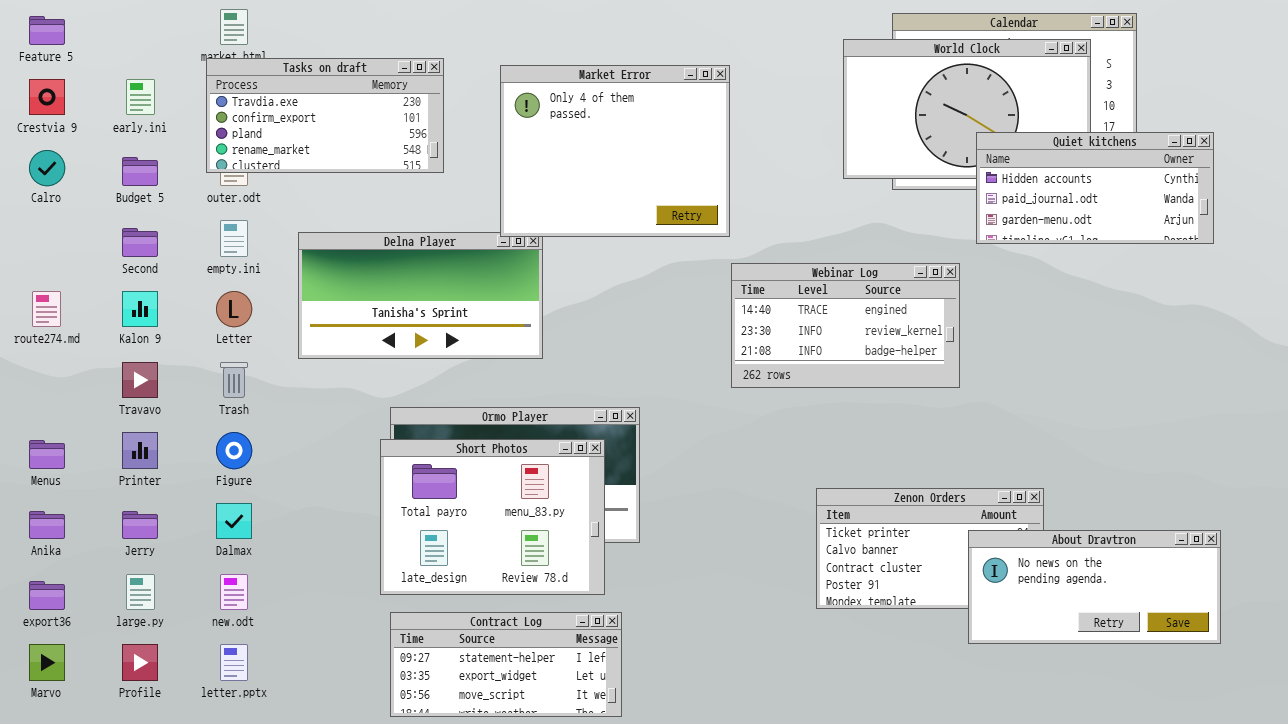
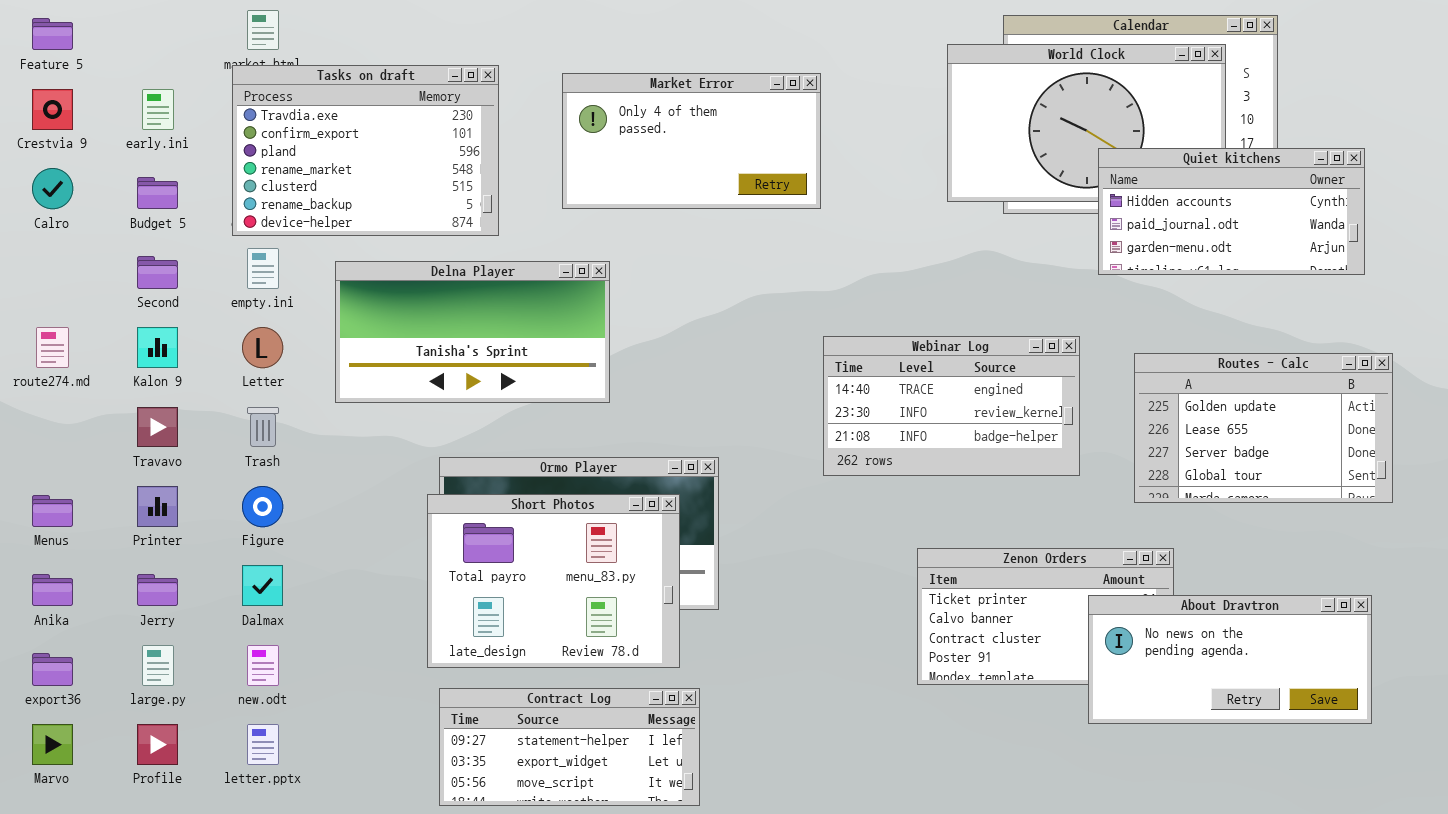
Tasks on draft: [206,58,444,173] -> [232,65,499,236], resized
Market Error: [500,65,730,237] -> [562,73,821,209], resized
Webinar Log: [731,263,960,388] -> [823,336,1080,476], moved
Routes - Calc: none -> [1134,353,1393,503], opened

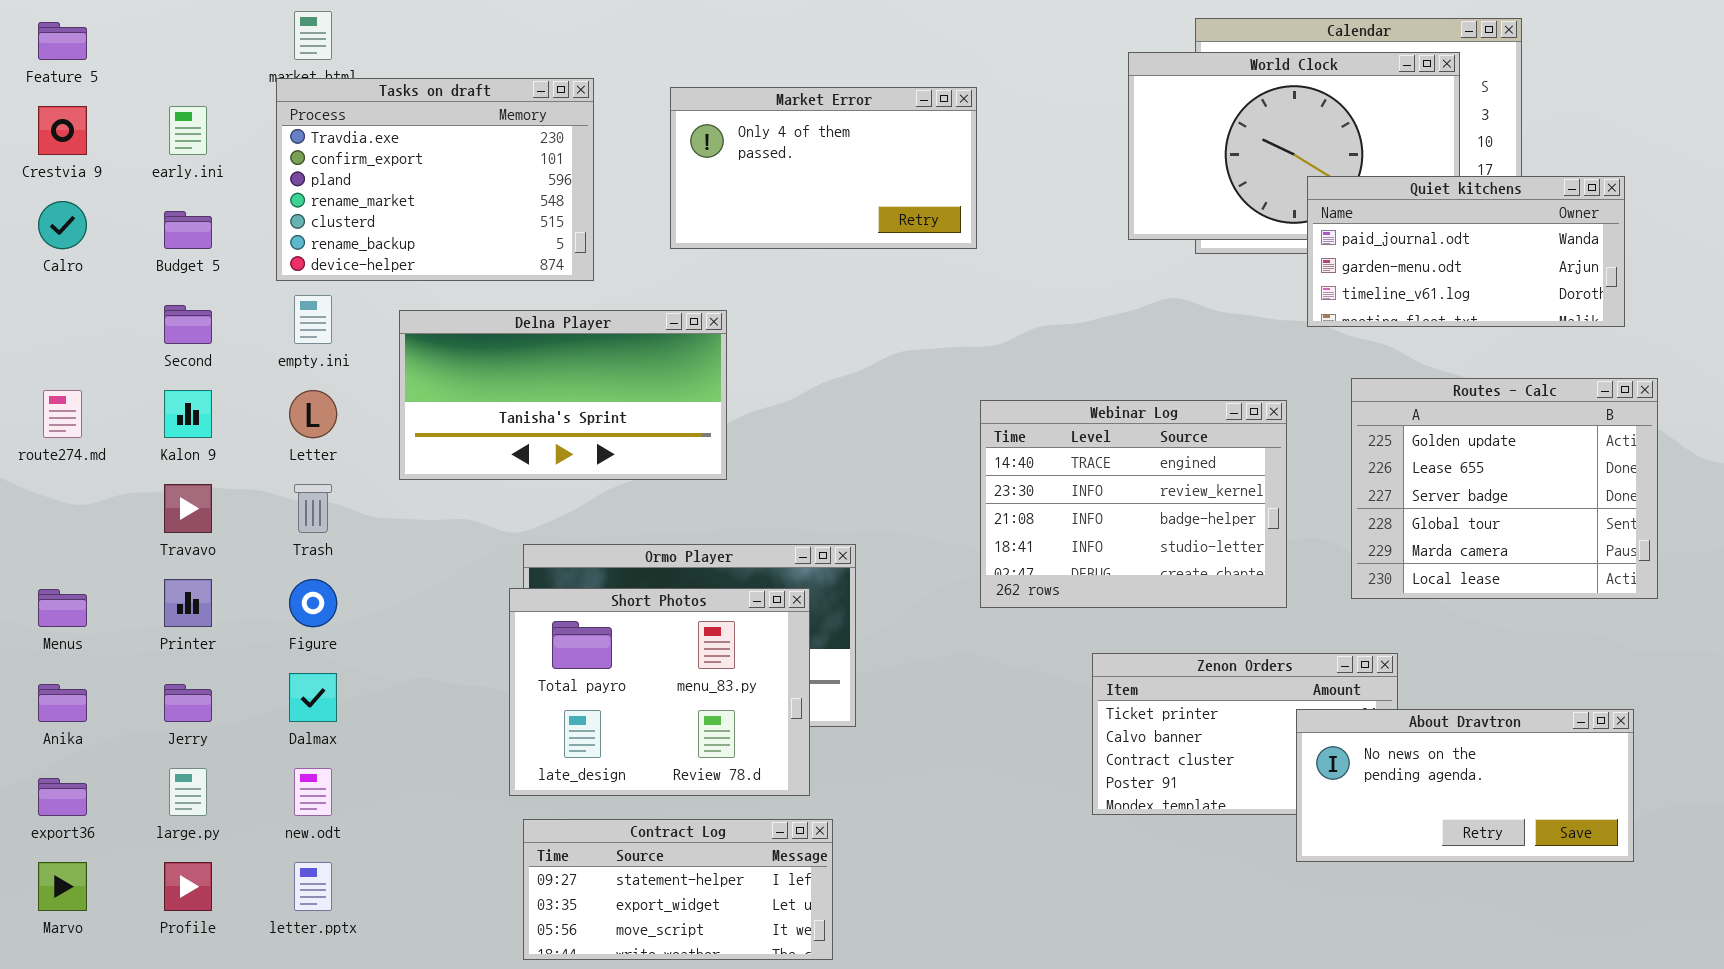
Quiet kitchens: [1098,148,1365,275] -> [1307,176,1625,327], scrolled down 1 row
Webinar Log: [823,336,1080,476] -> [980,400,1287,608], resized
Routes - Calc: [1134,353,1393,503] -> [1351,378,1658,599], resized

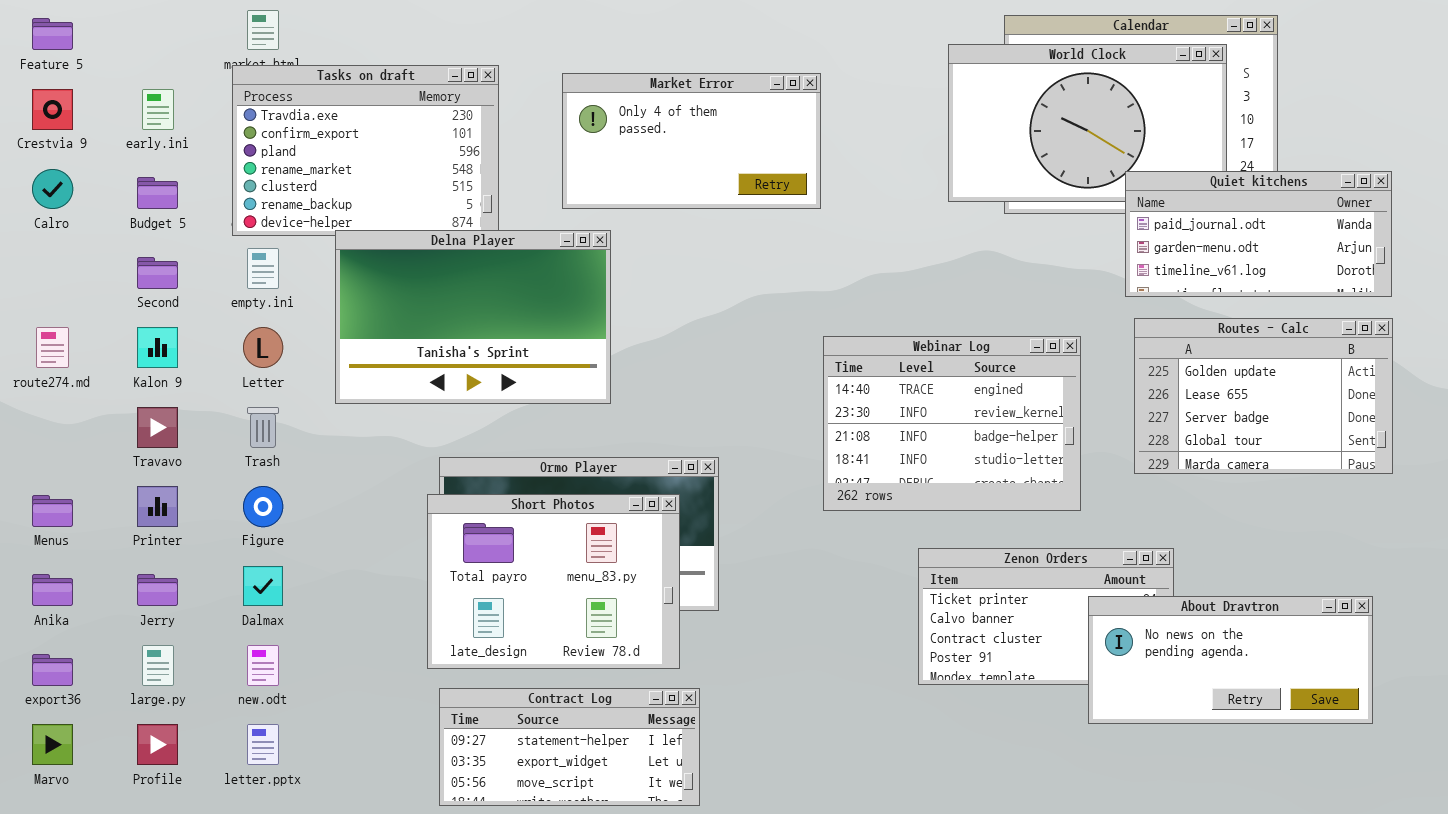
Quiet kitchens: [1307,176,1625,327] -> [1125,171,1392,297], moved
Delna Player: [399,310,727,480] -> [335,230,611,404], resized
Routes - Calc: [1351,378,1658,599] -> [1134,318,1393,474], resized

